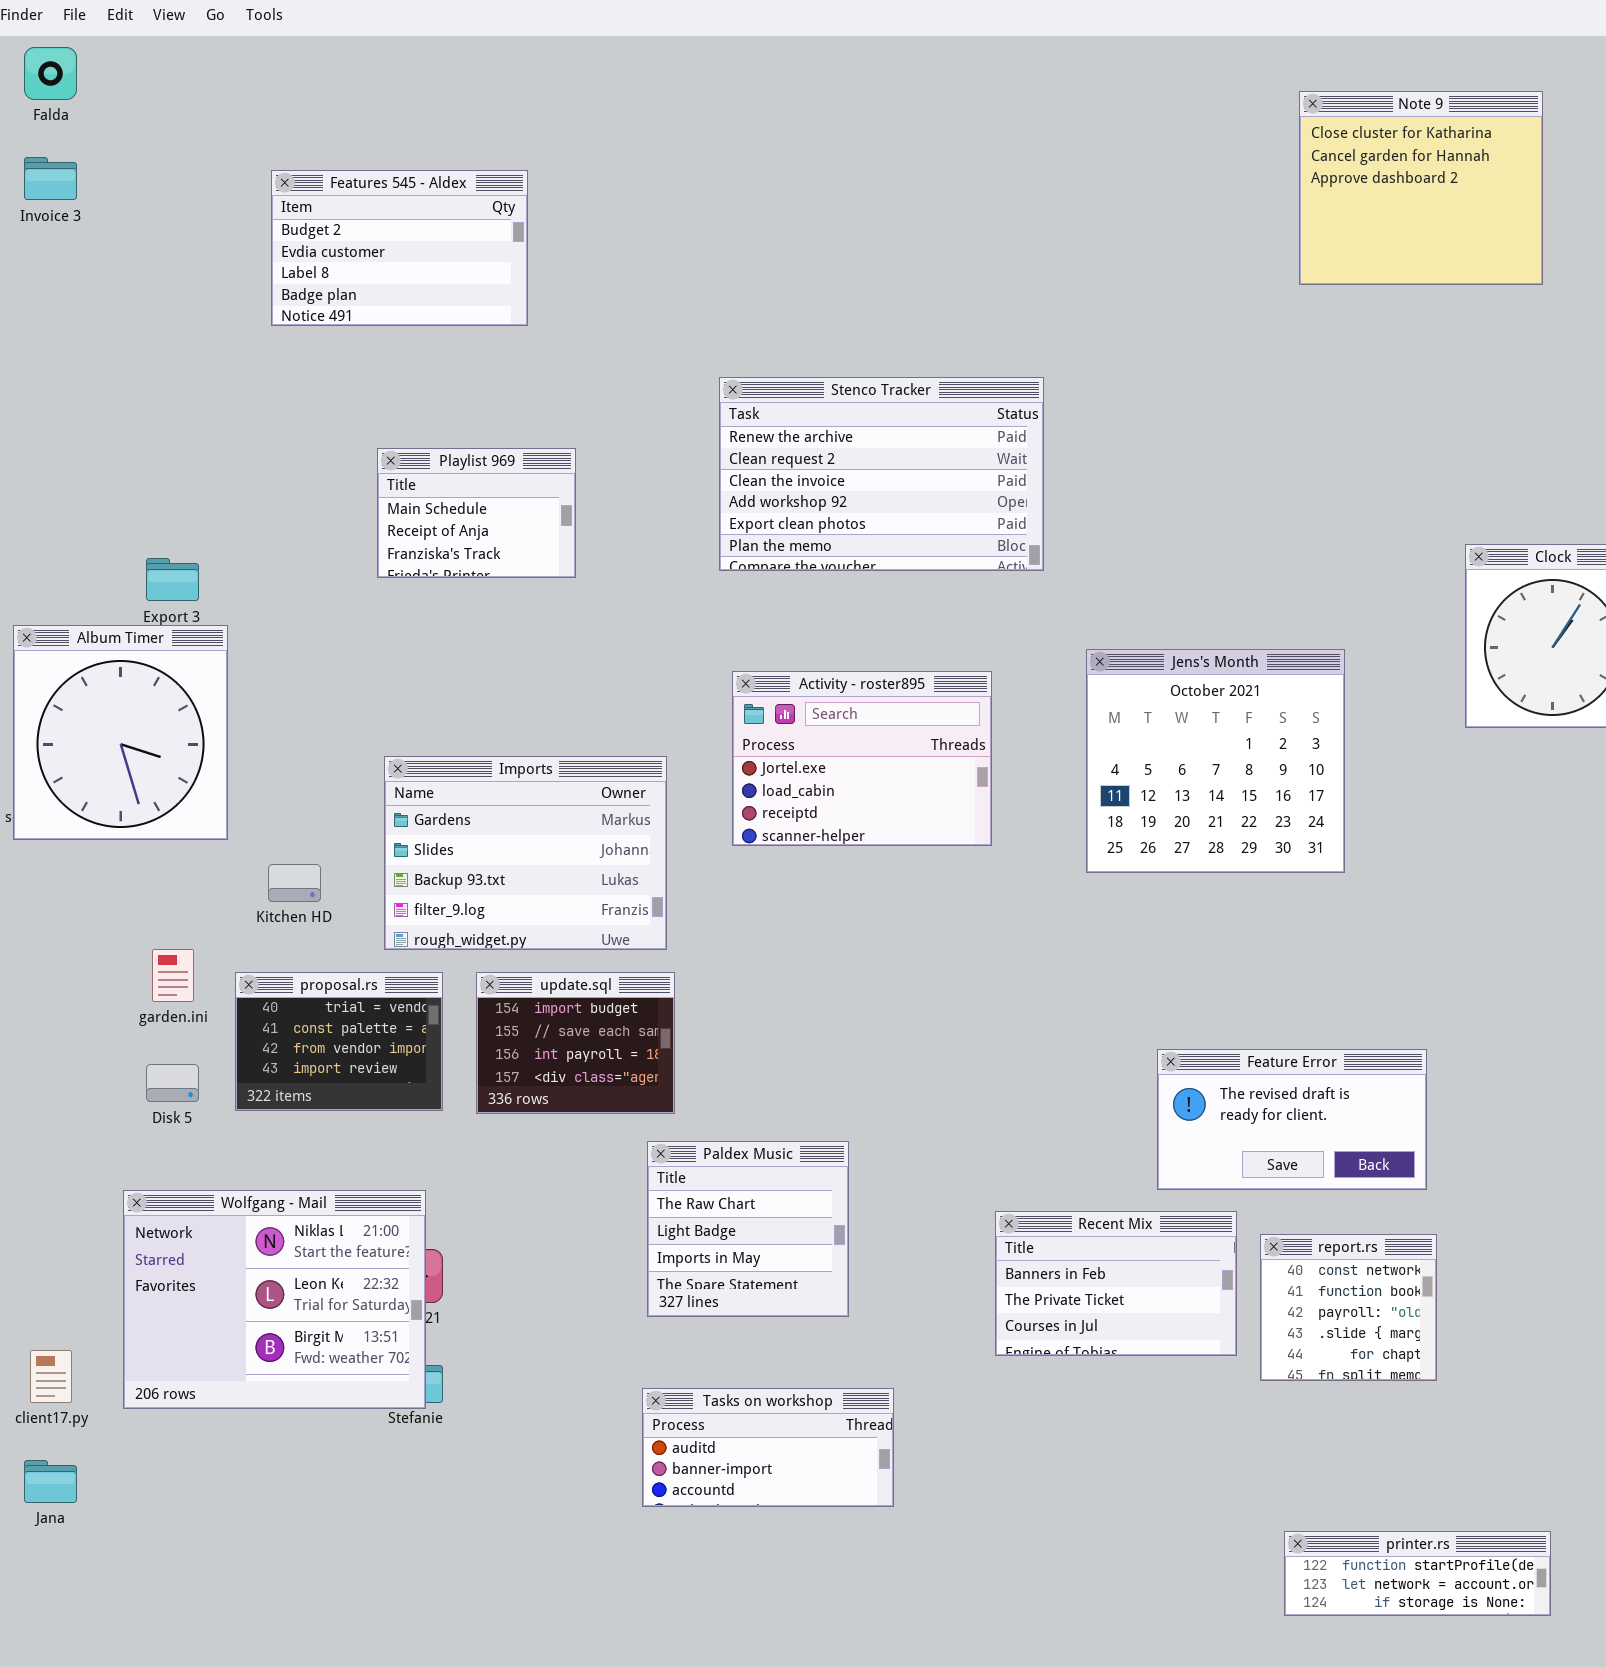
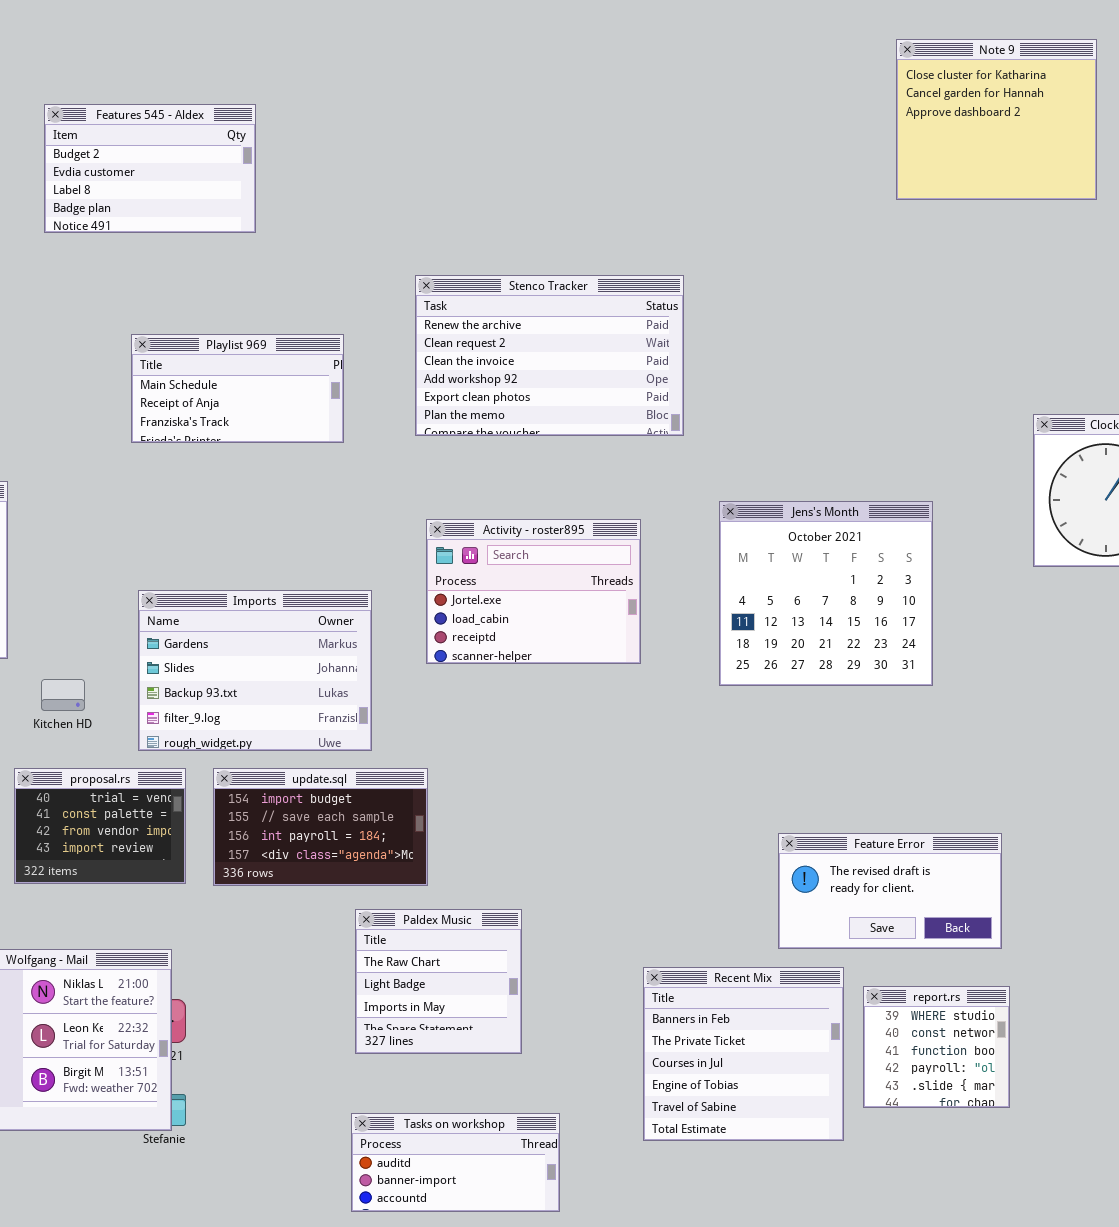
Playlist 969: [377,448,576,578] -> [131,334,344,443], resized
update.sql: [476,972,675,1114] -> [213,768,428,886], resized
Recent Mix: [995,1211,1237,1356] -> [643,967,844,1141], resized
report.rs: [1260,1234,1437,1381] -> [863,986,1010,1108], scrolled up 1 row

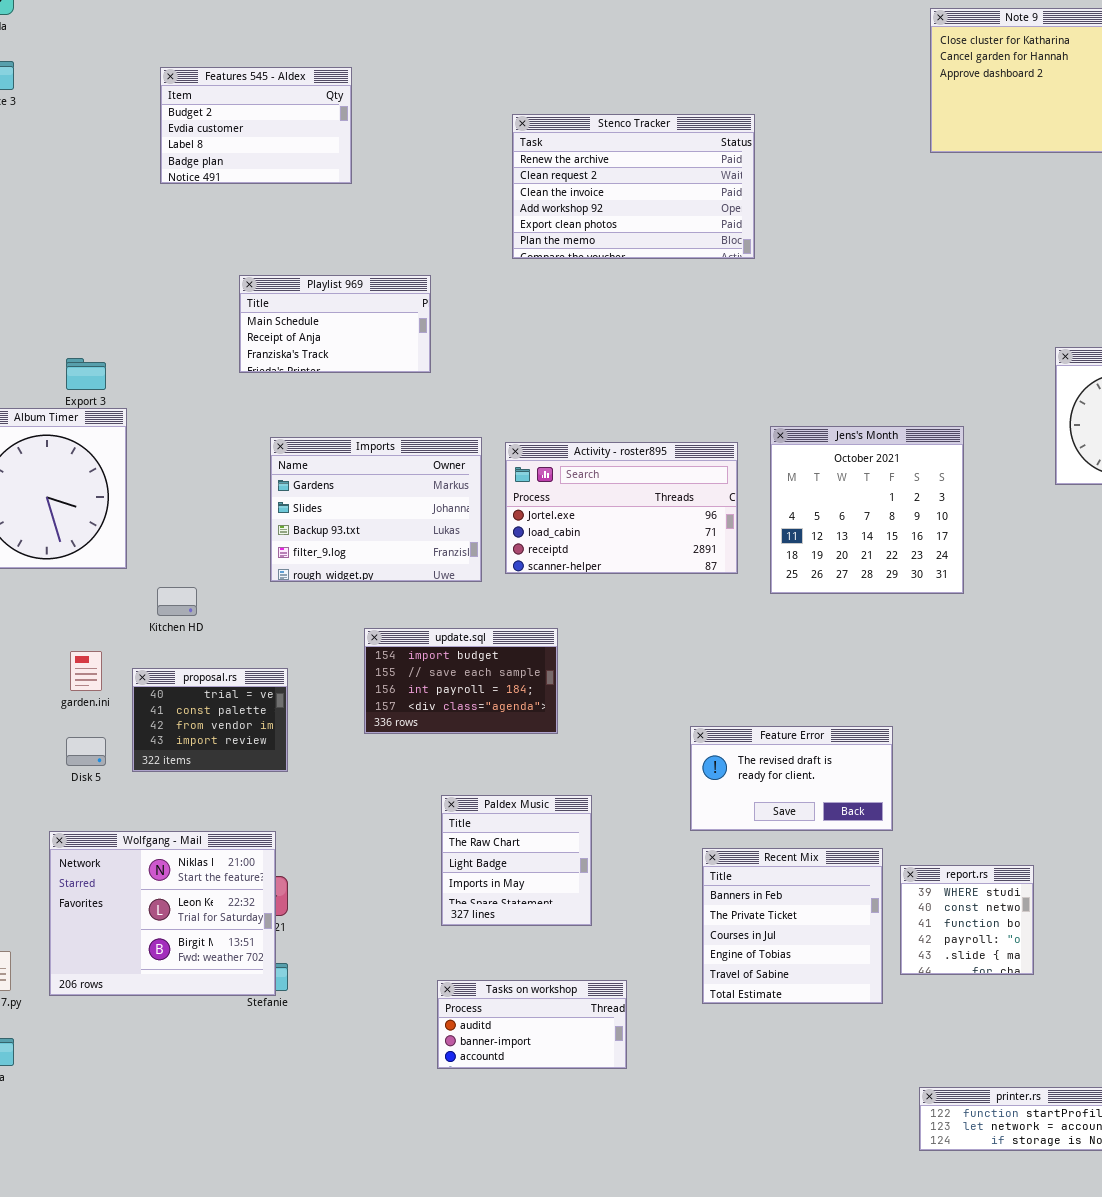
Stenco Tracker: [415,275,684,436] -> [512,114,755,259], moved
Activity - roster895: [426,519,641,664] -> [505,442,738,574], resized
Imports: [138,590,372,751] -> [270,437,482,582], moved
update.sql: [213,768,428,886] -> [364,628,558,734], moved
Feature Error: [778,833,1002,949] -> [690,726,893,831], moved

